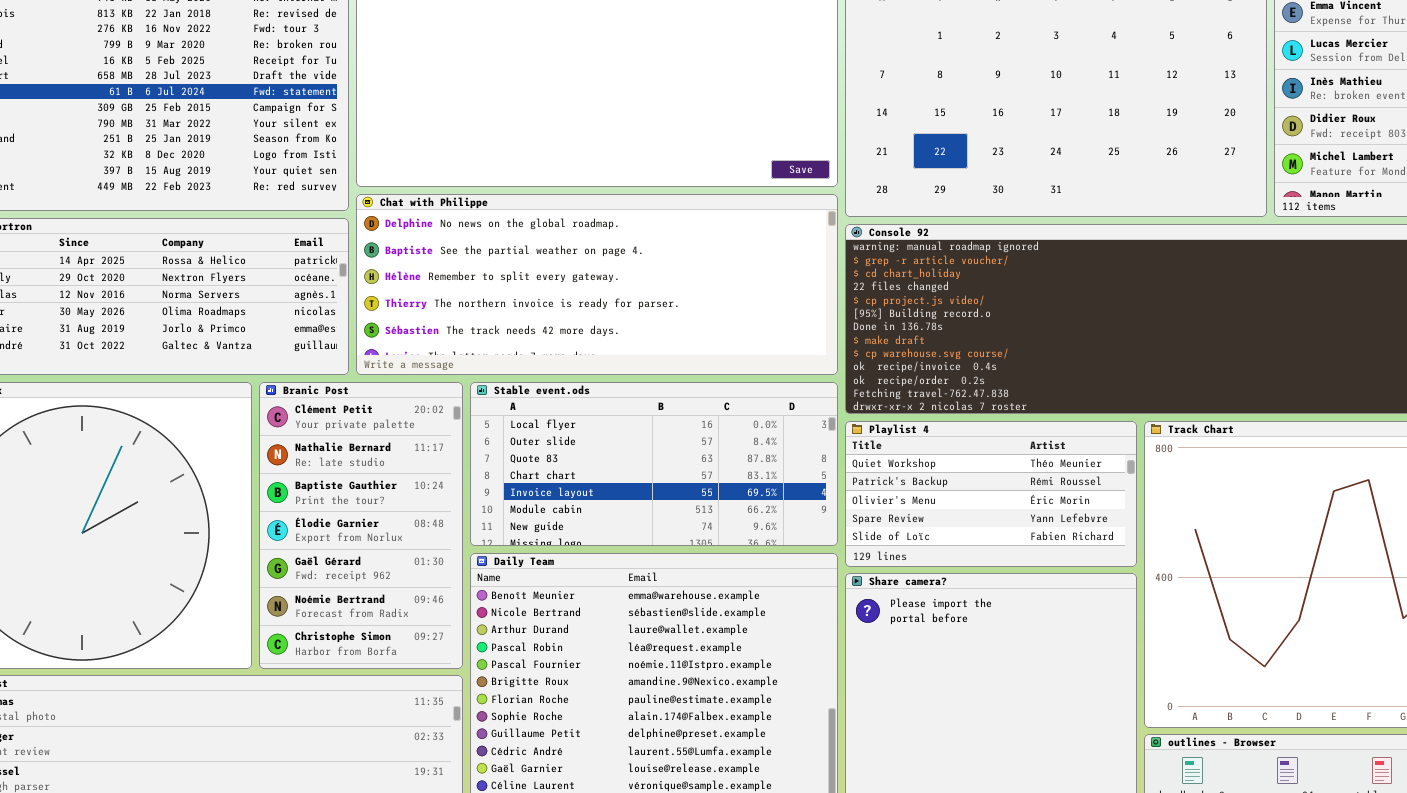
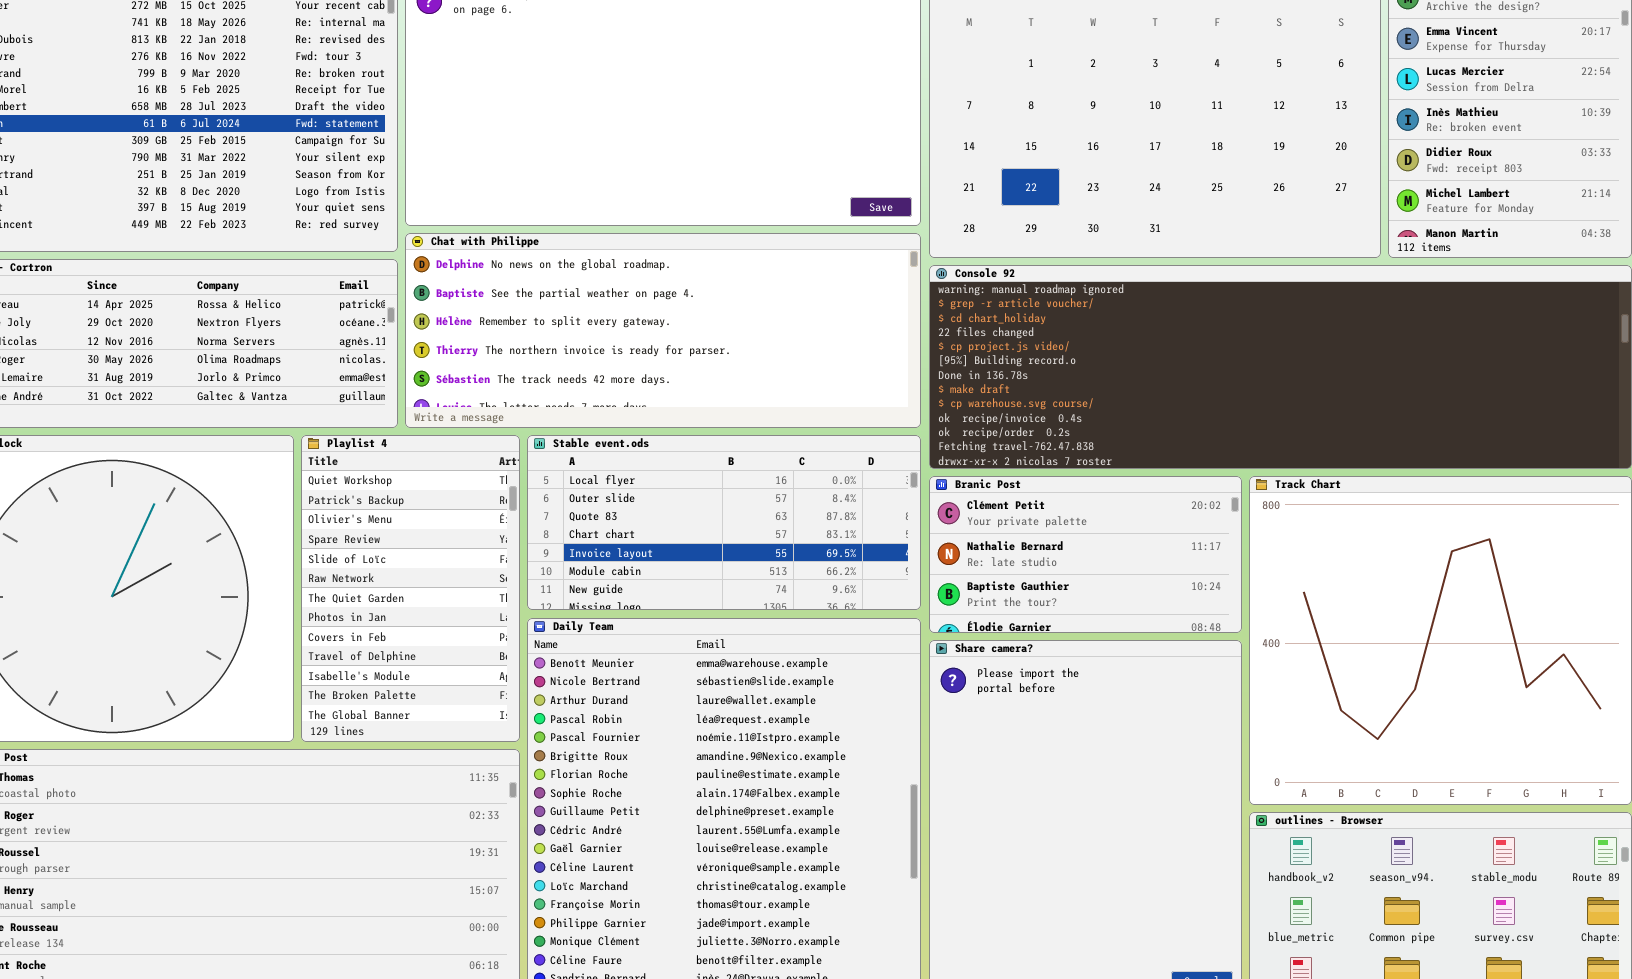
Branic Post: [259,382,463,669] -> [929,476,1242,633], moved, resized
Playlist 4: [845,421,1137,567] -> [301,435,520,742], moved, resized

